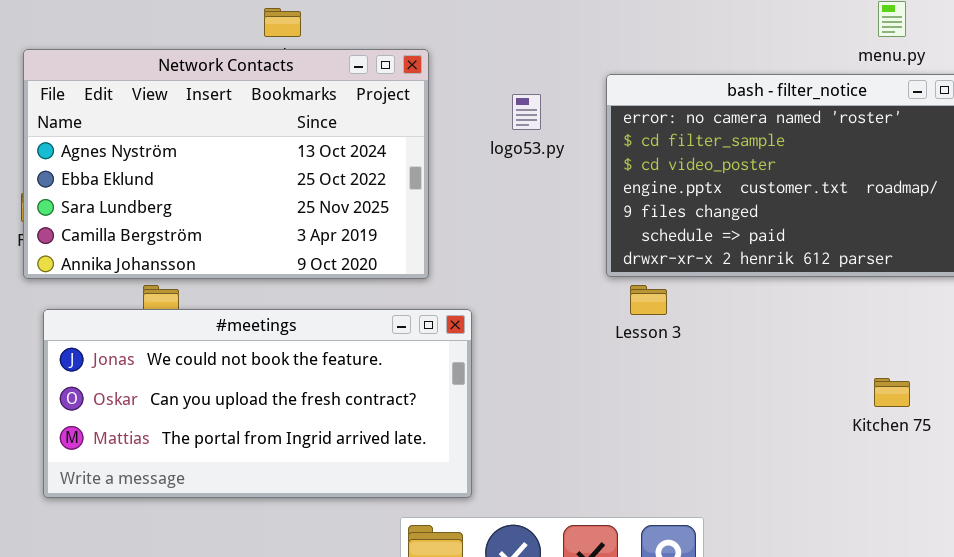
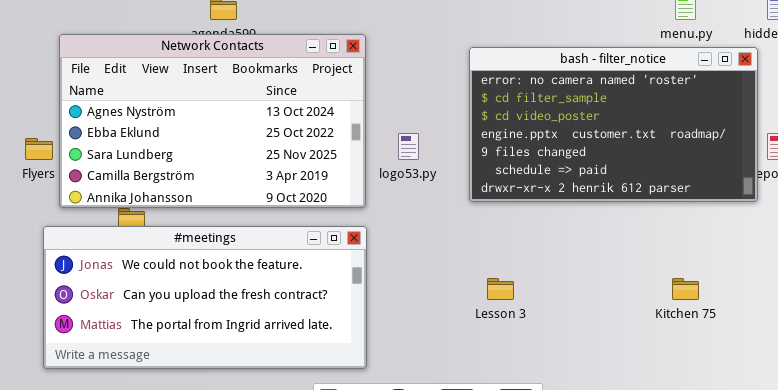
Network Contacts: [23,49,429,279] -> [59,34,366,208], moved
logo53.py: [512,94,541,130] -> [398,133,419,160], moved
Lesson 3: [630,285,667,315] -> [487,278,514,300], moved

